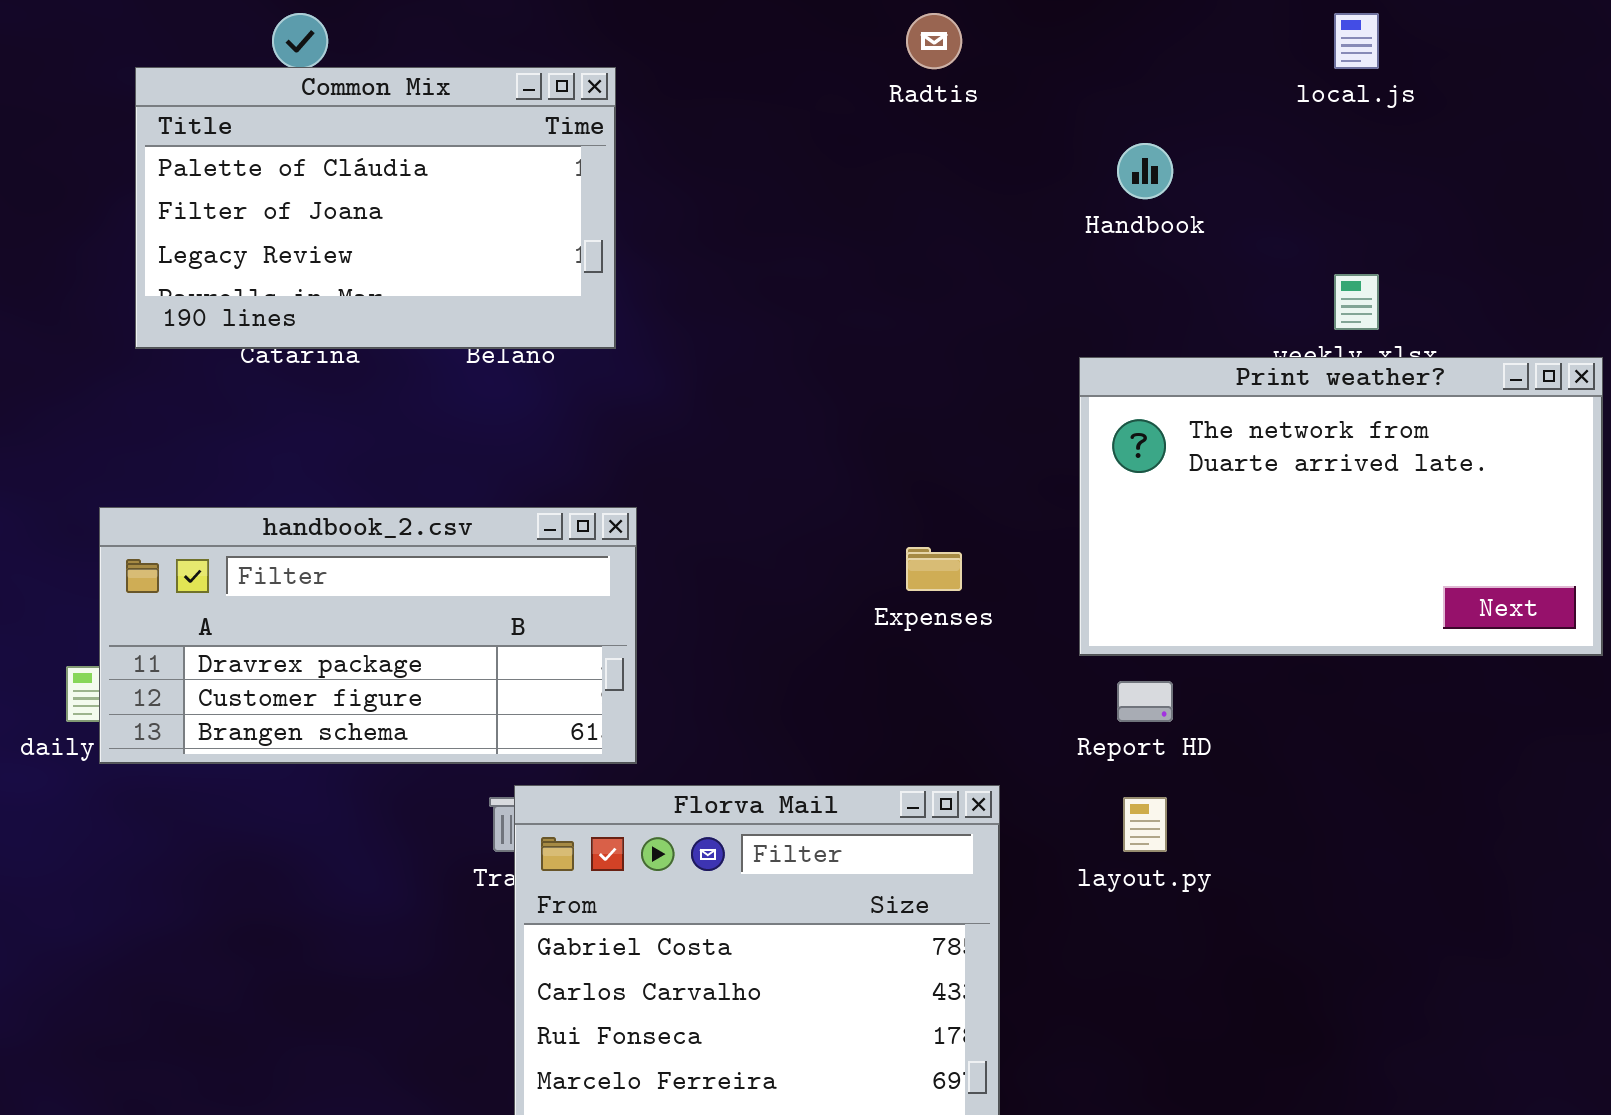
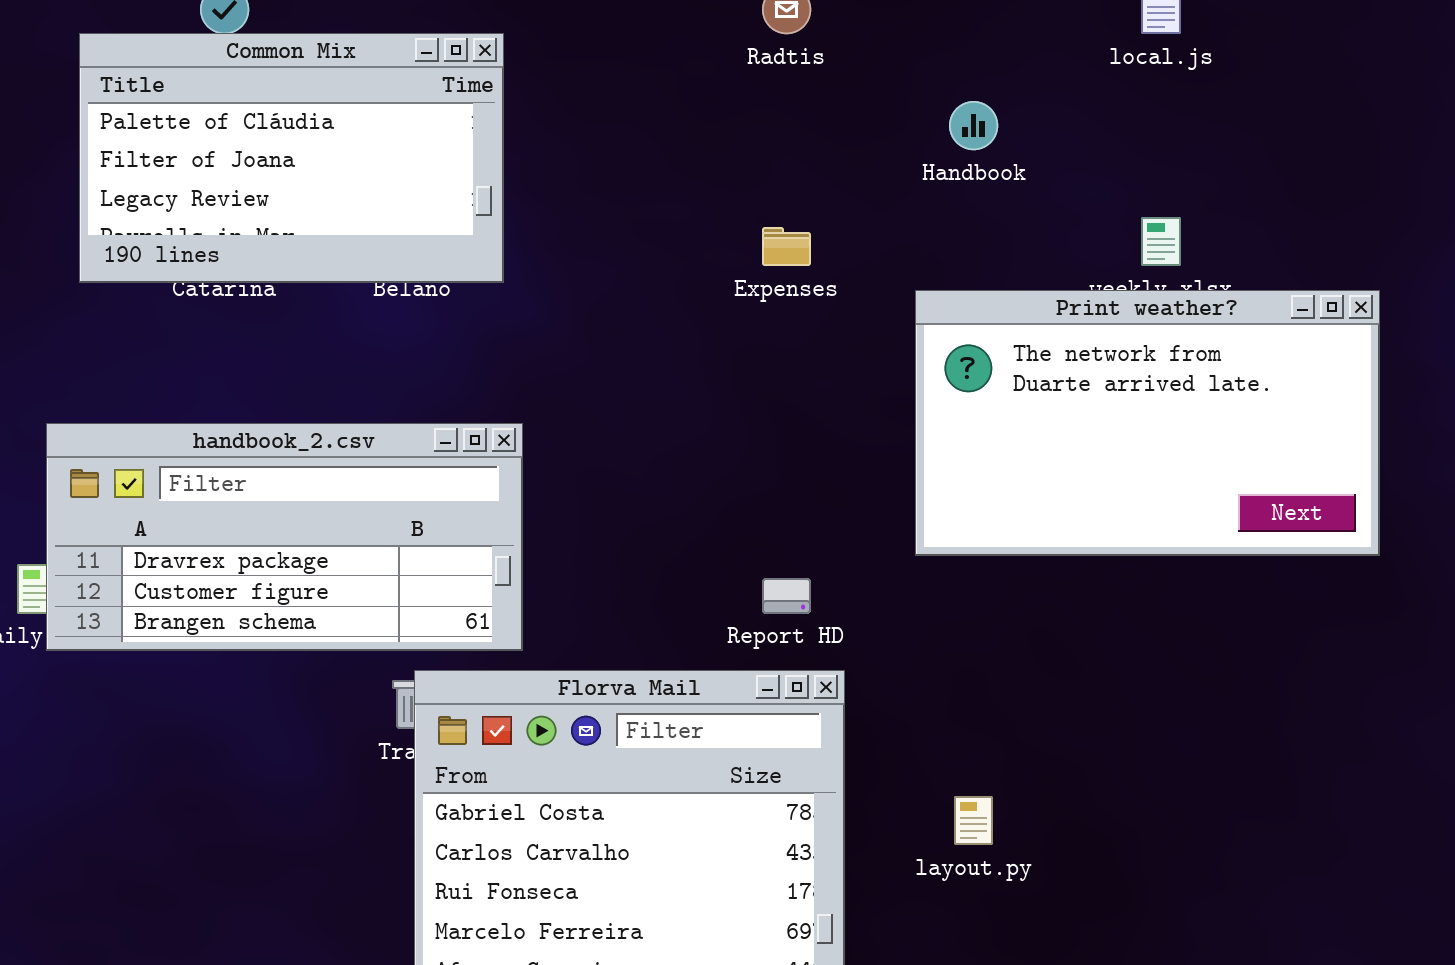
Expenses: [906,547,962,591] -> [762,227,811,266], moved
Report HD: [1117,681,1173,722] -> [762,578,811,614], moved
layout.py: [1123,797,1167,852] -> [954,796,993,845], moved

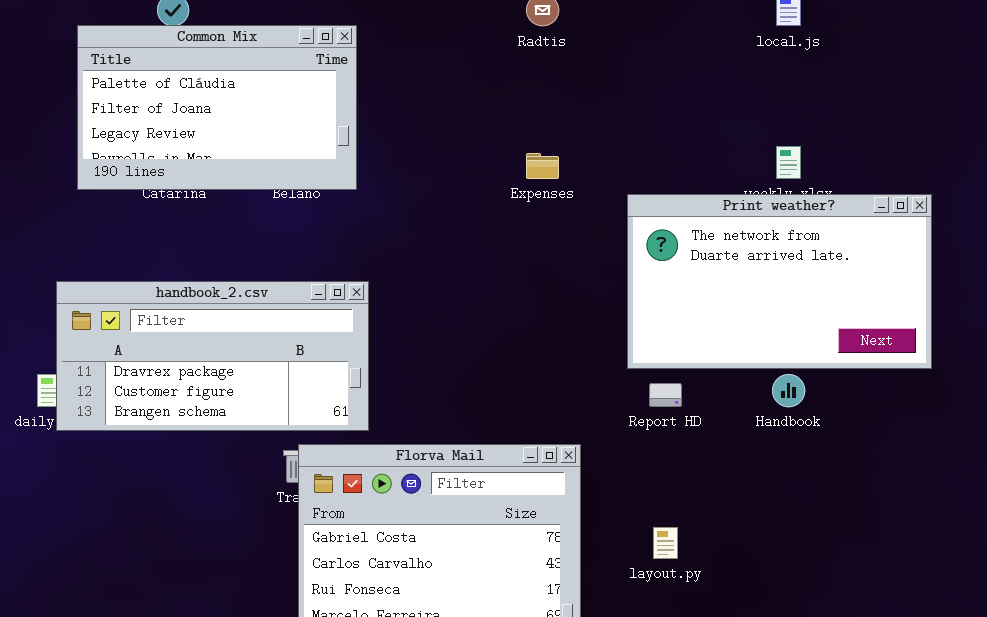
Handbook: [949,101,998,150] -> [772,374,805,407], moved
Report HD: [762,578,811,614] -> [649,383,682,407], moved

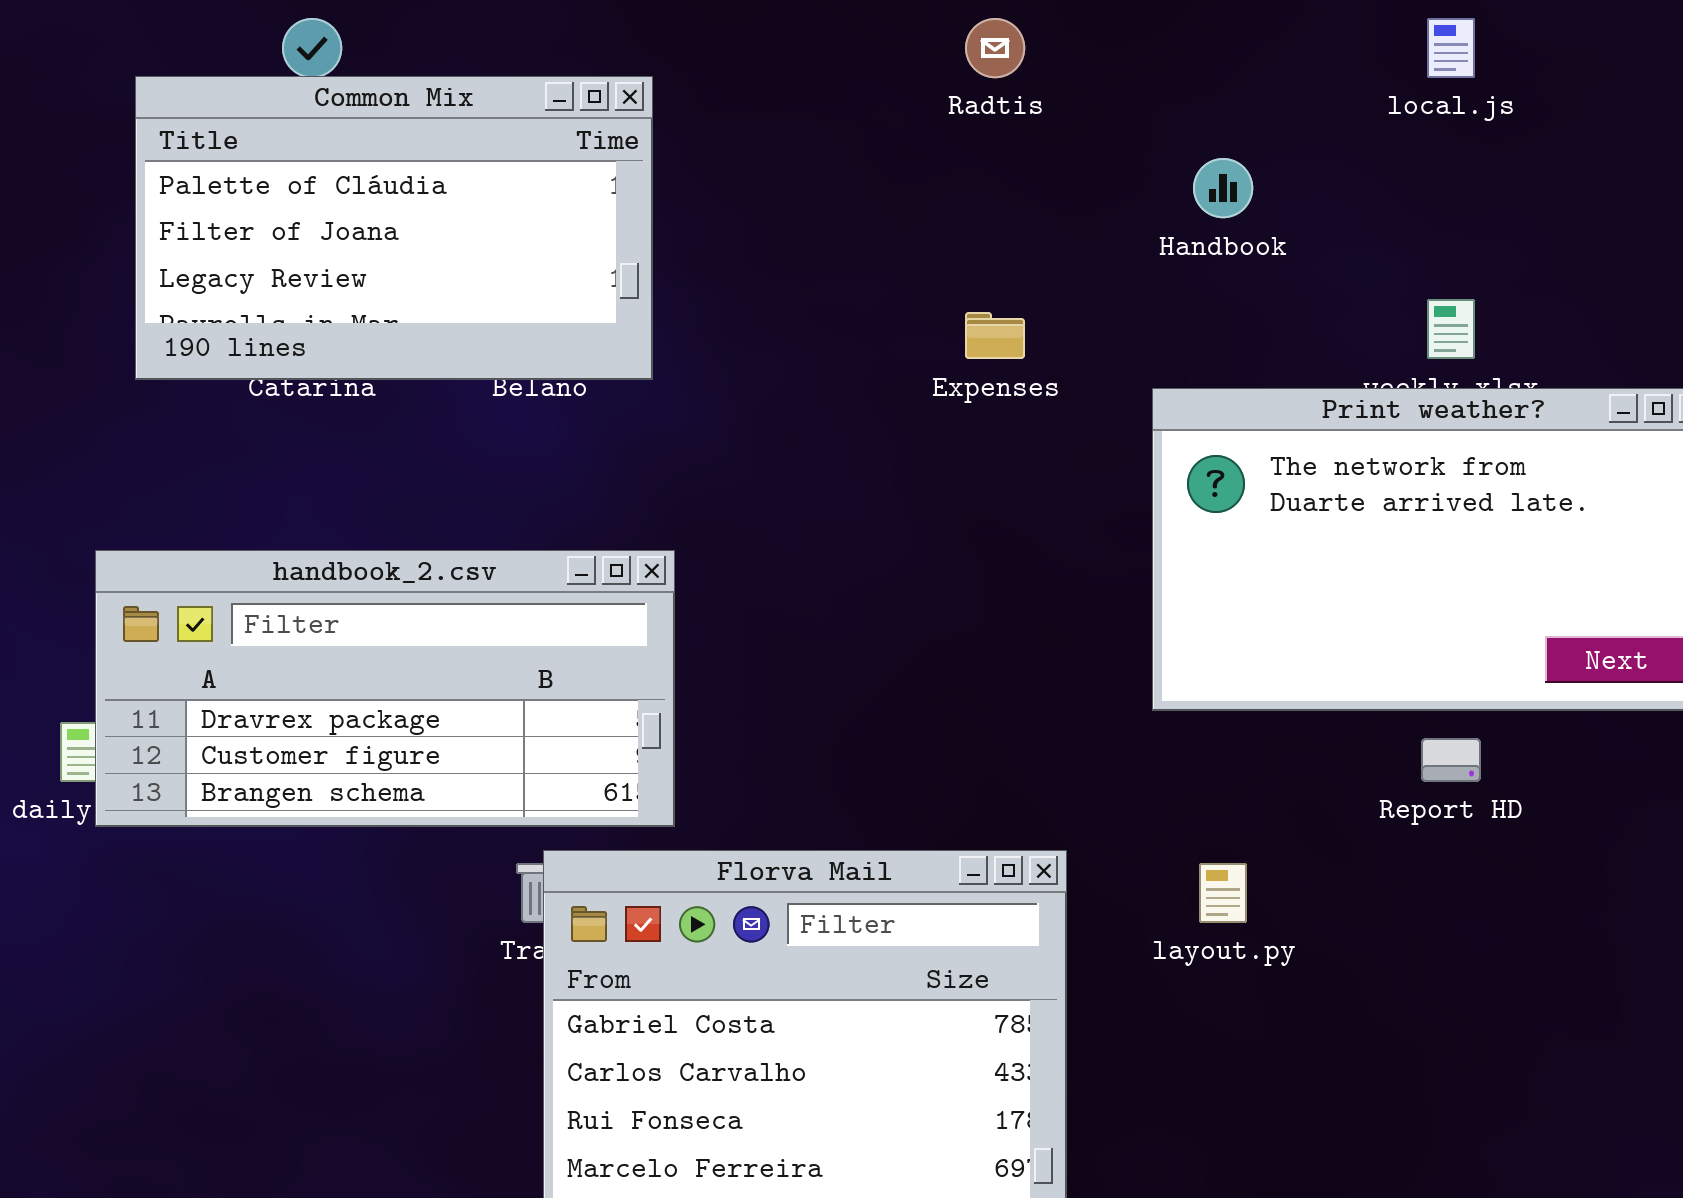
Handbook: [772,374,805,407] -> [1193,158,1253,218], moved
Report HD: [649,383,682,407] -> [1421,738,1481,782], moved
layout.py: [653,527,678,559] -> [1199,863,1247,923], moved

